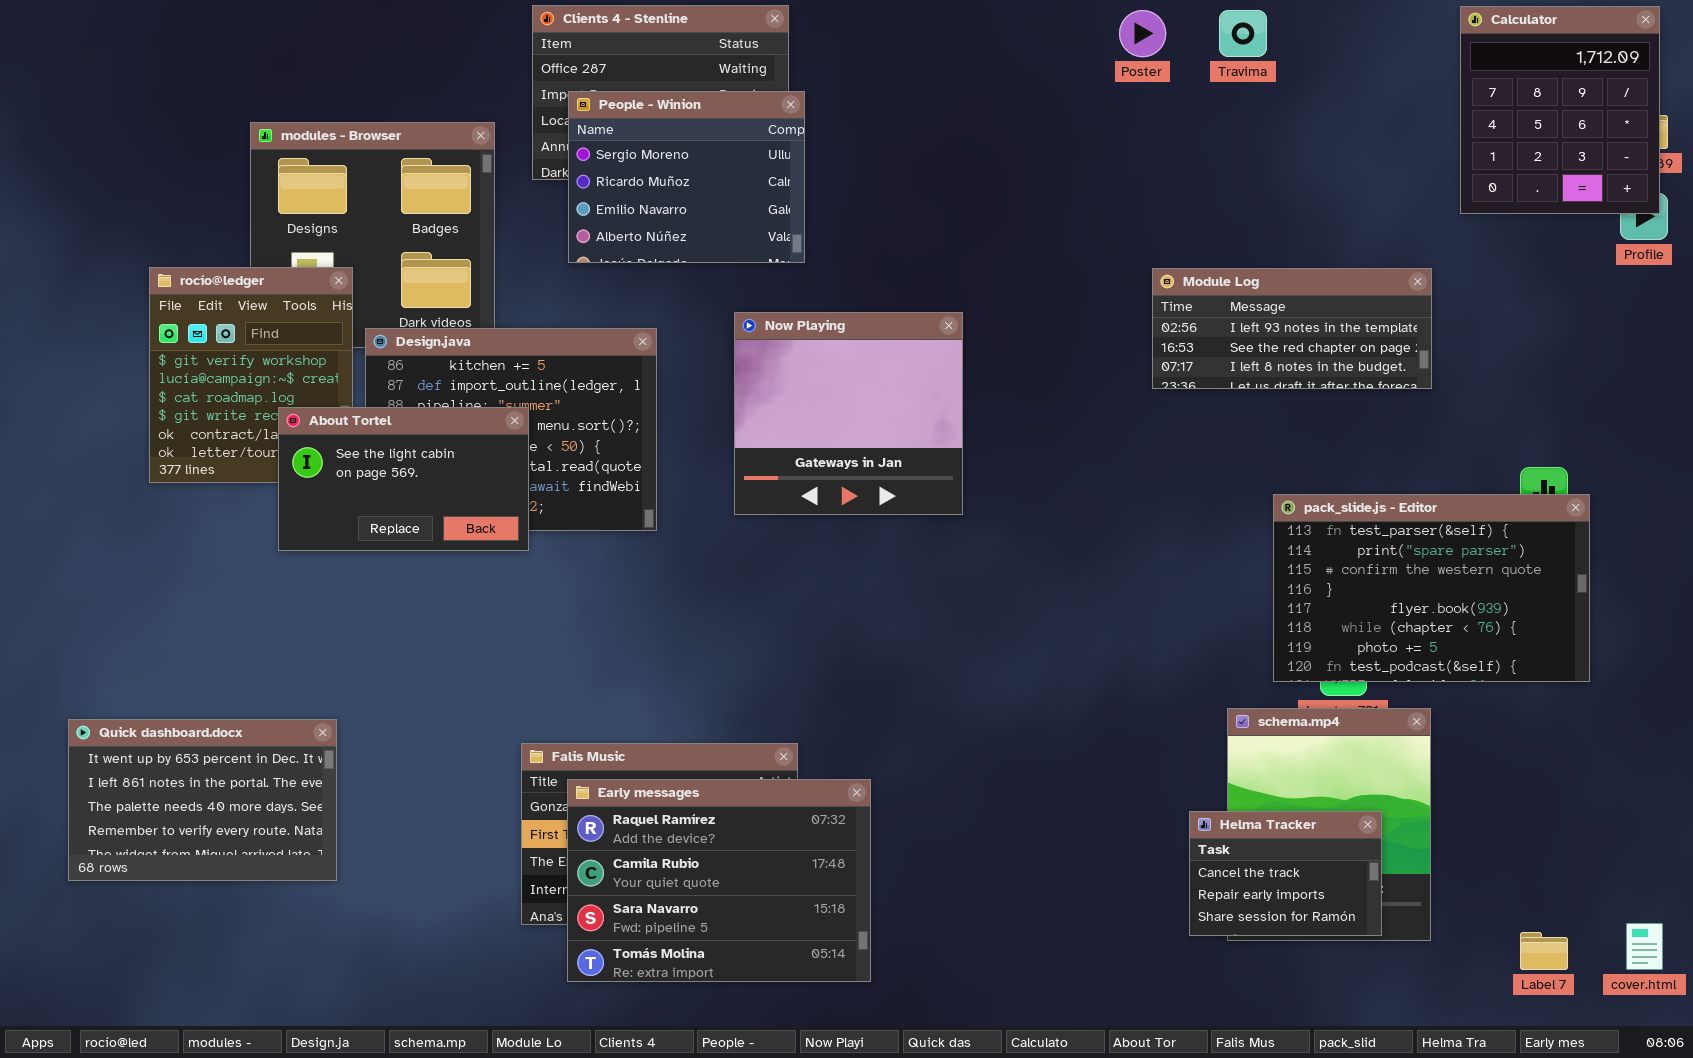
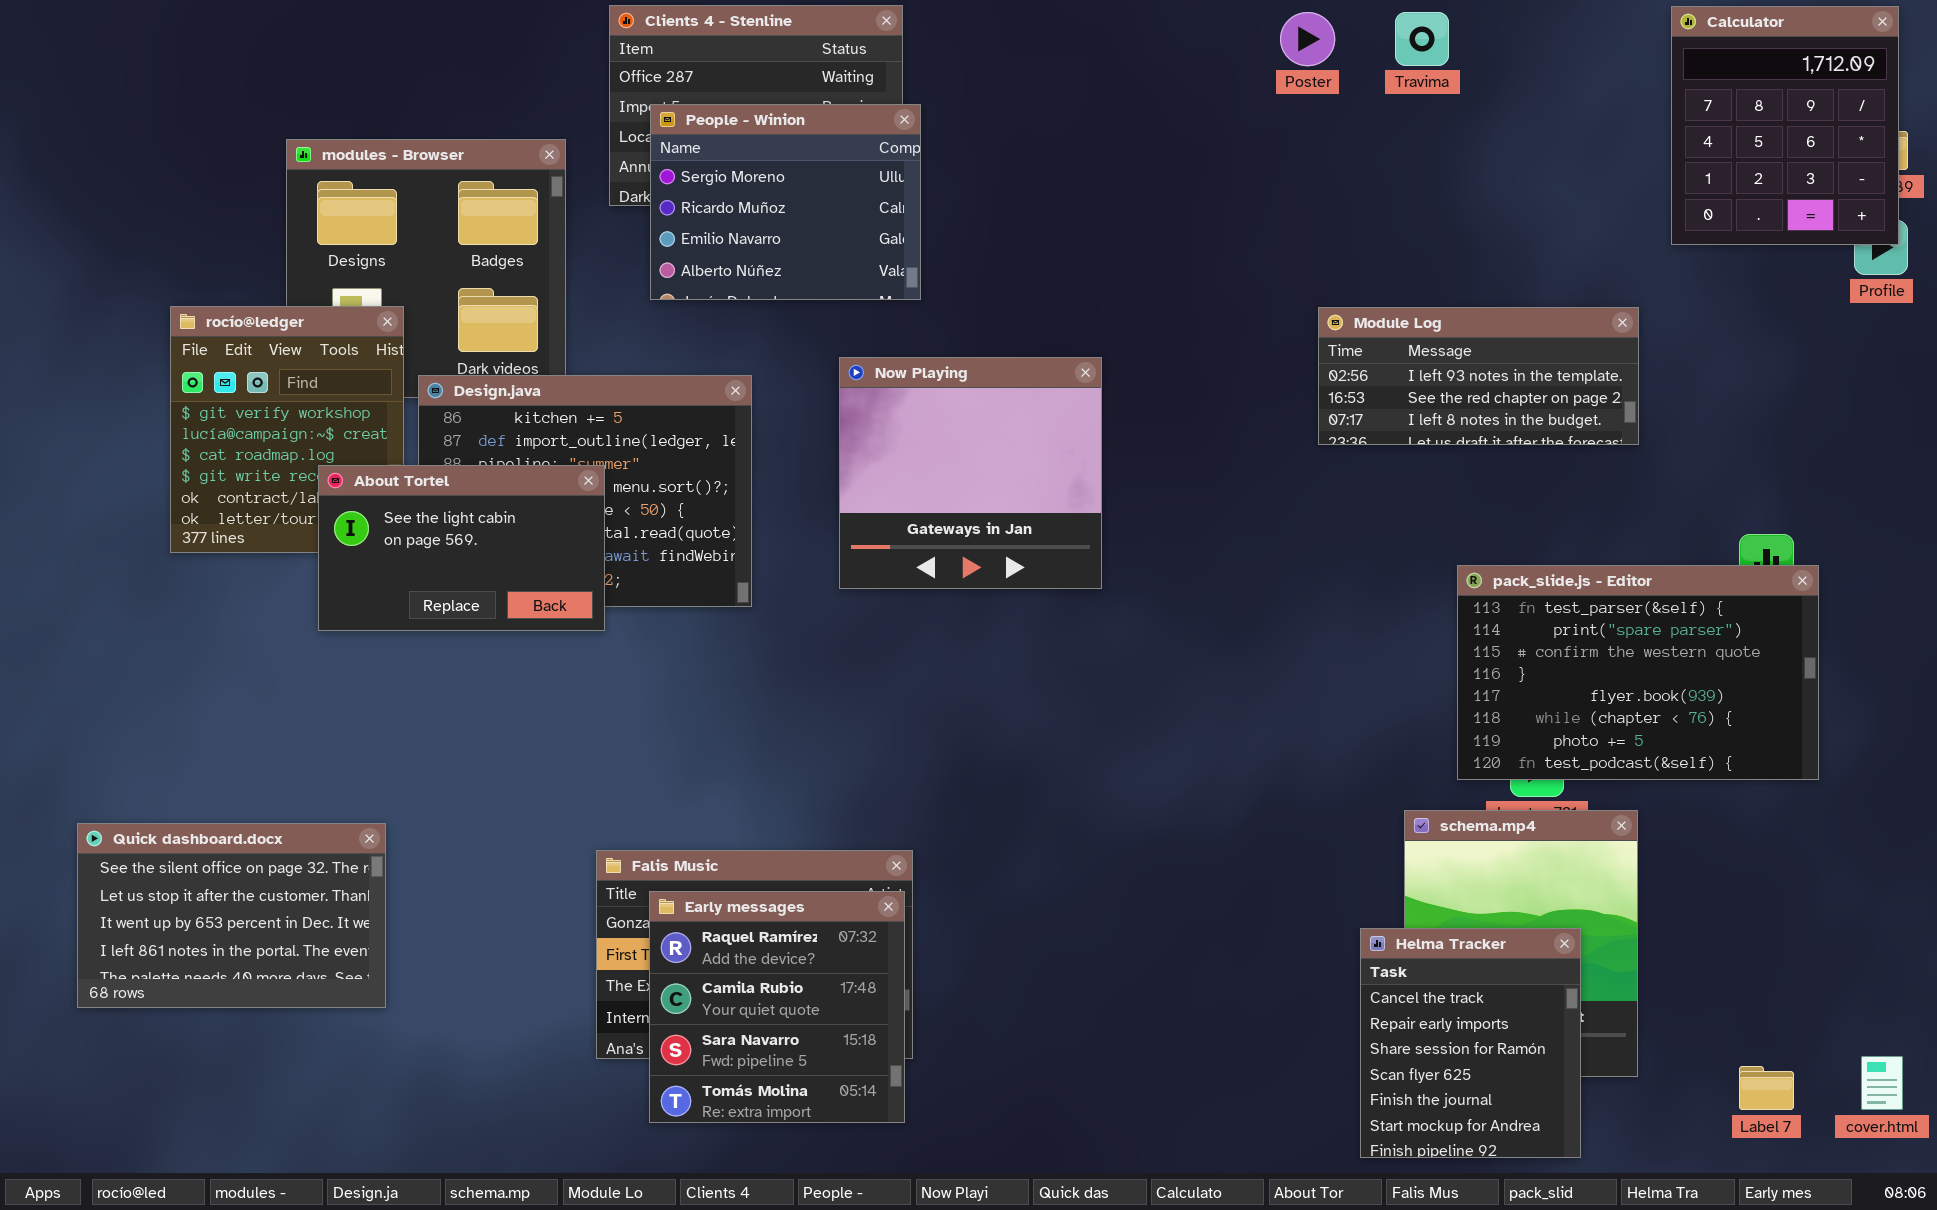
Quick dashboard.docx: [68,719,337,881] -> [77,823,386,1008], scrolled up 2 rows
Early messages: [567,779,871,982] -> [649,891,905,1123], resized
Helma Tracker: [1189,811,1382,936] -> [1360,928,1581,1158], resized

